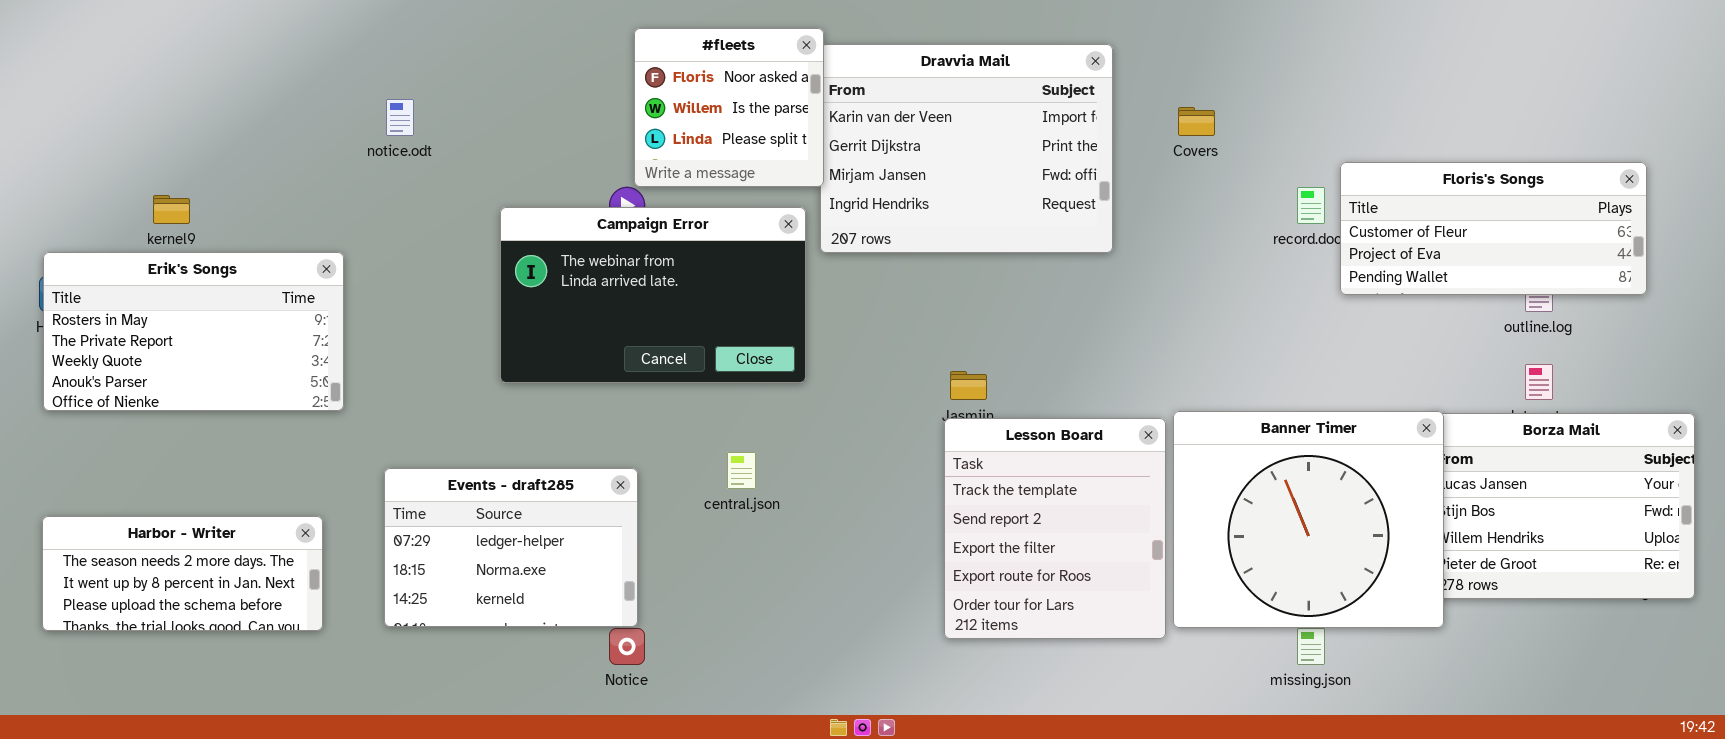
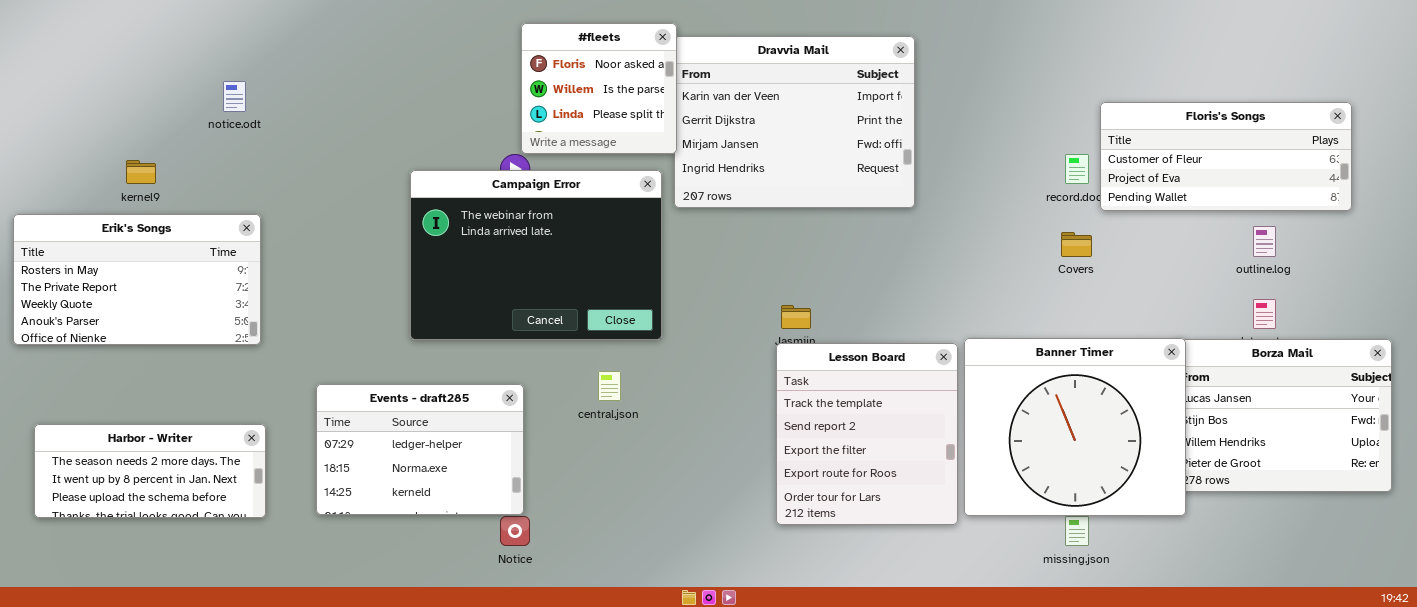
notice.odt: [386,99,414,136] -> [223,81,246,112], moved
Covers: [1178,107,1215,136] -> [1061,232,1092,257], moved
Floris's Songs: [1340,162,1647,295] -> [1100,102,1352,211], moved
Campaign Error: [500,207,806,383] -> [410,170,662,340], resized
Erik's Songs: [43,252,344,411] -> [13,214,261,345], moved

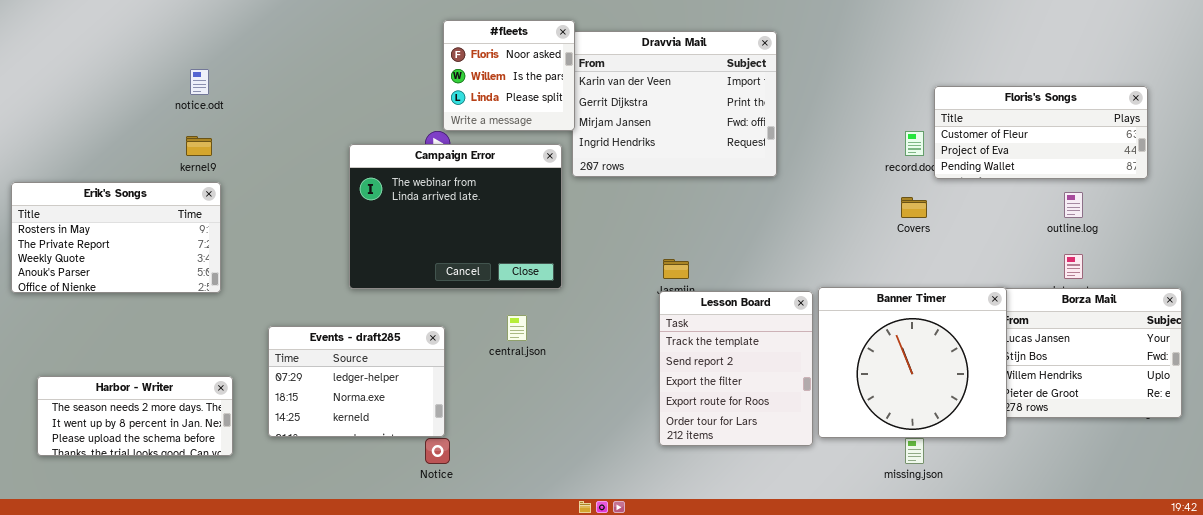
kernel9: [126,160,156,184] -> [186,136,212,156], moved
Harbor - Writer: [34,424,266,518] -> [37,376,233,456], moved

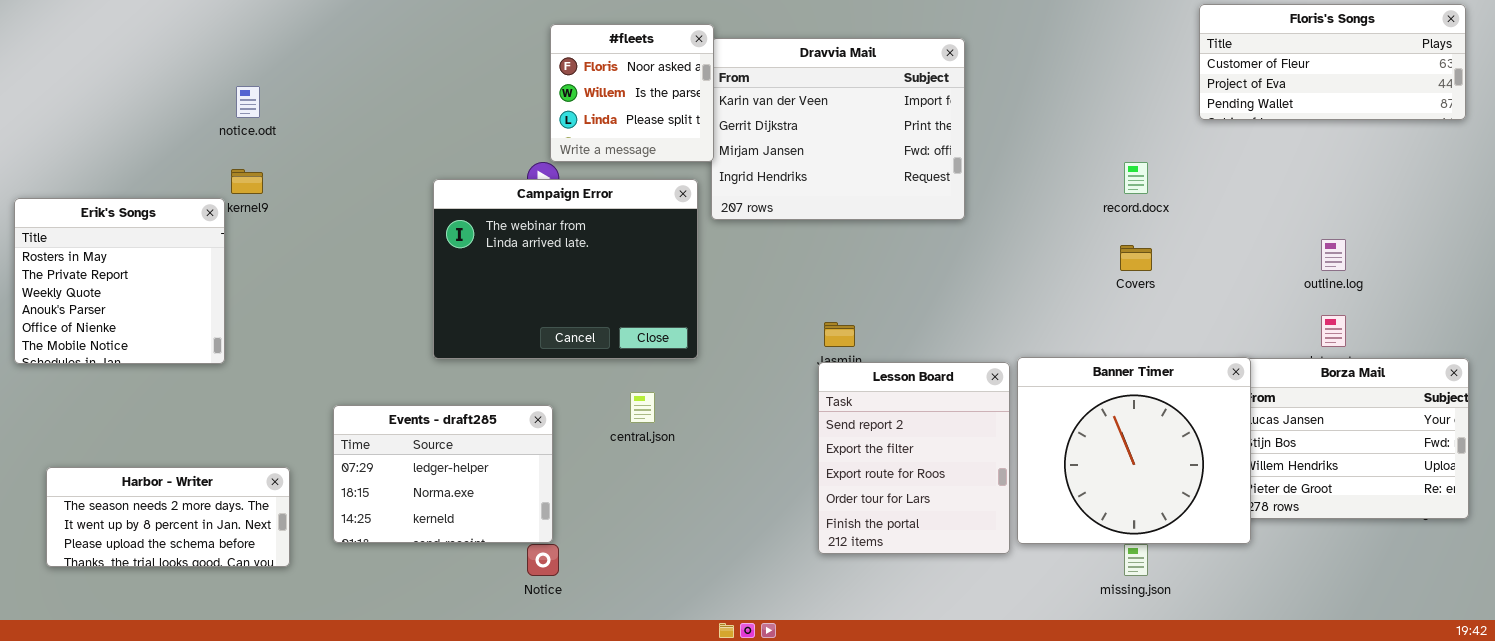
Floris's Songs: [934,86,1148,179] -> [1199,4,1466,120], moved
Erik's Songs: [11,182,221,293] -> [14,198,225,364], resized
Lesson Board: [659,291,813,446] -> [818,362,1010,554], scrolled down 1 row

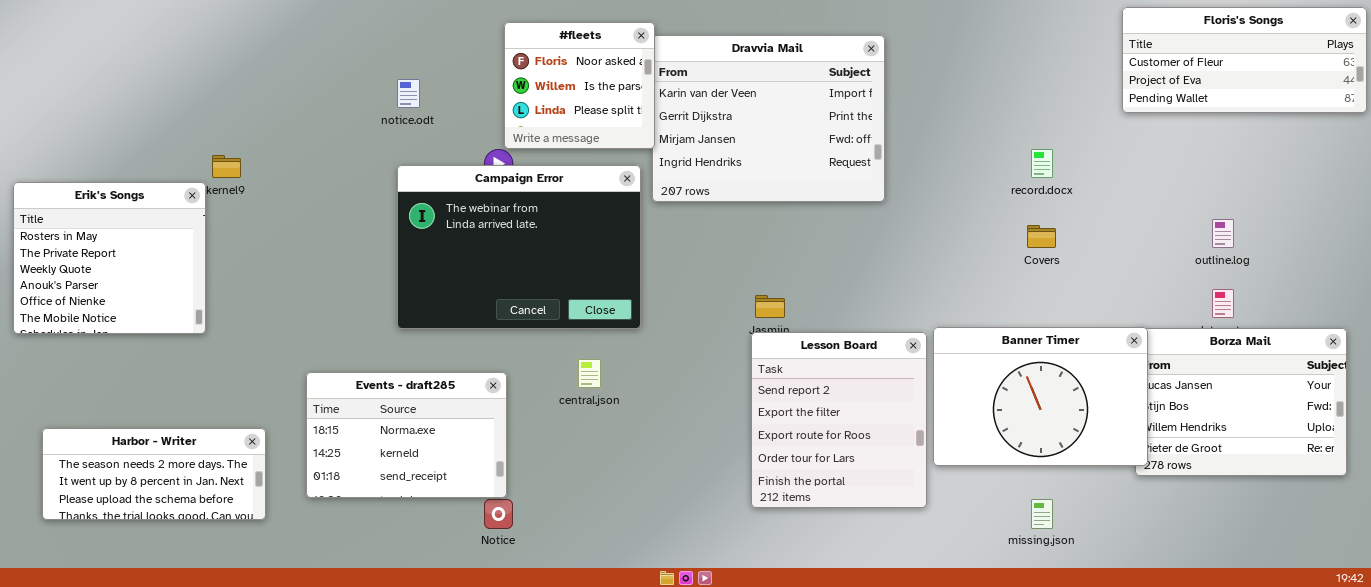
Floris's Songs: [1199,4,1466,120] -> [1122,7,1367,113], moved
notice.odt: [236,86,260,118] -> [397,79,420,108], moved
Banner Timer: [1017,357,1251,544] -> [933,327,1148,466], resized
Events - draft285: [333,405,553,543] -> [306,372,507,498], scrolled down 1 row

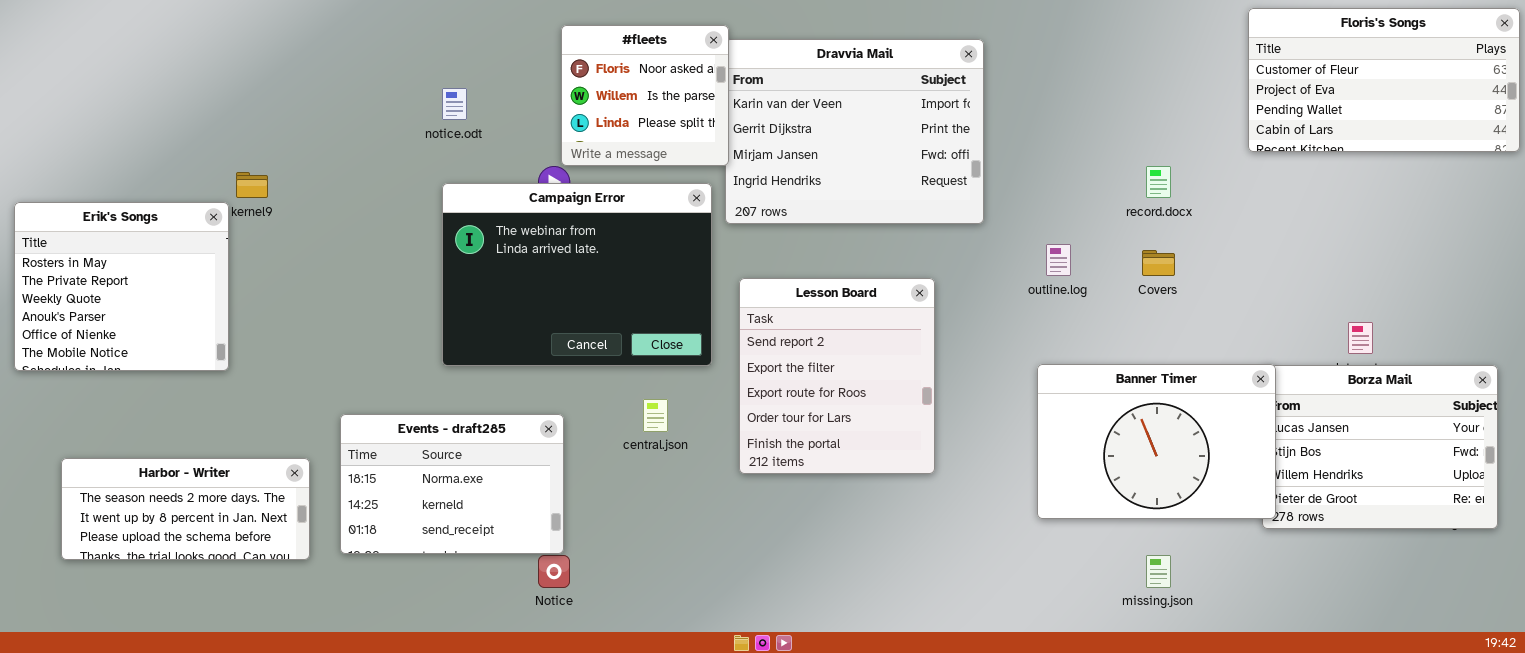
Floris's Songs: [1122,7,1367,113] -> [1248,8,1520,152], resized
outline.log: [1212,219,1234,248] -> [1046,244,1071,276], moved
Lesson Board: [751,332,927,508] -> [739,278,935,474], moved
Harbor - Writer: [42,428,266,520] -> [61,458,310,560], moved

